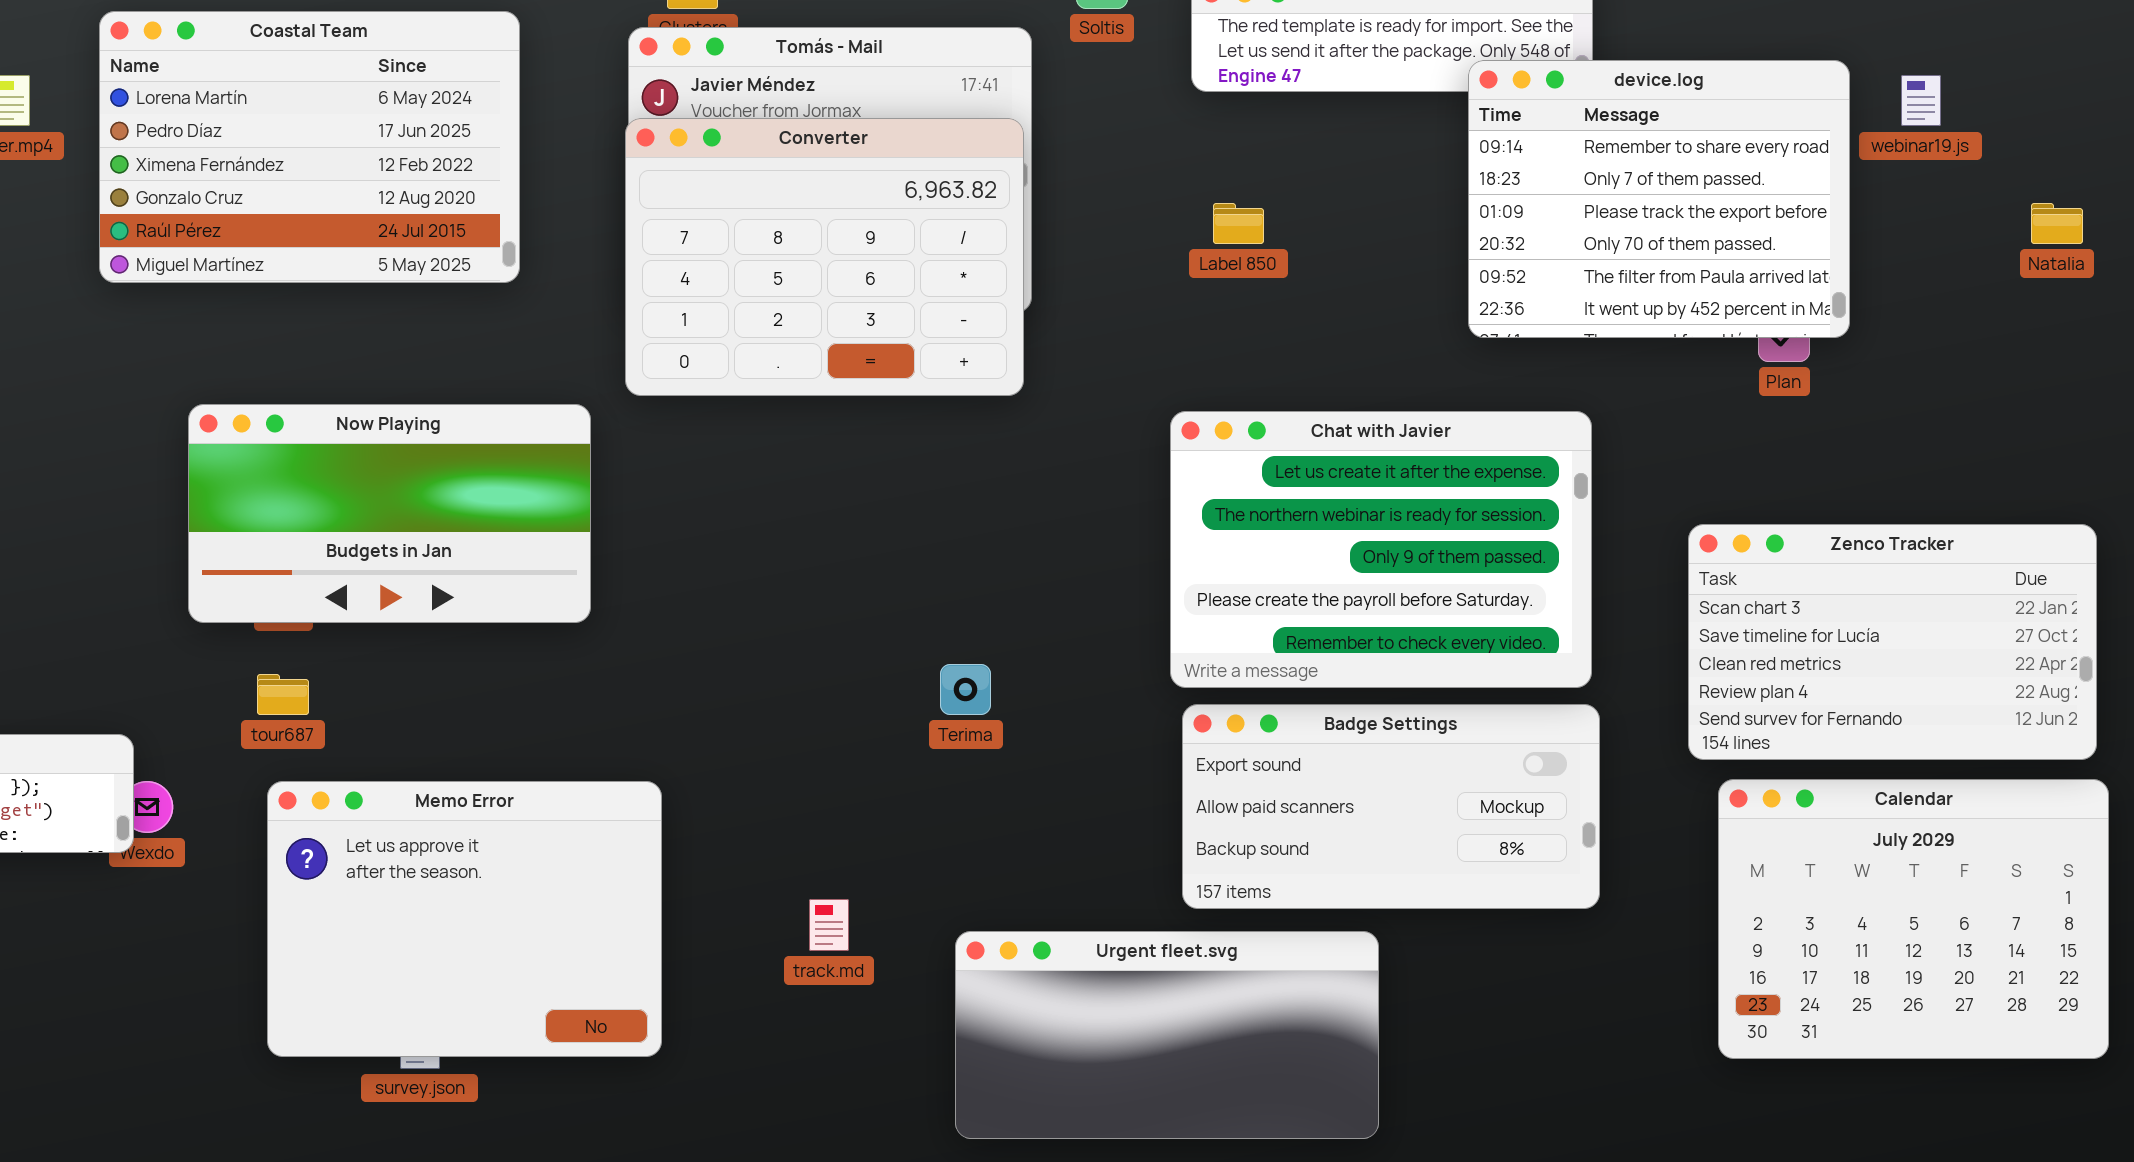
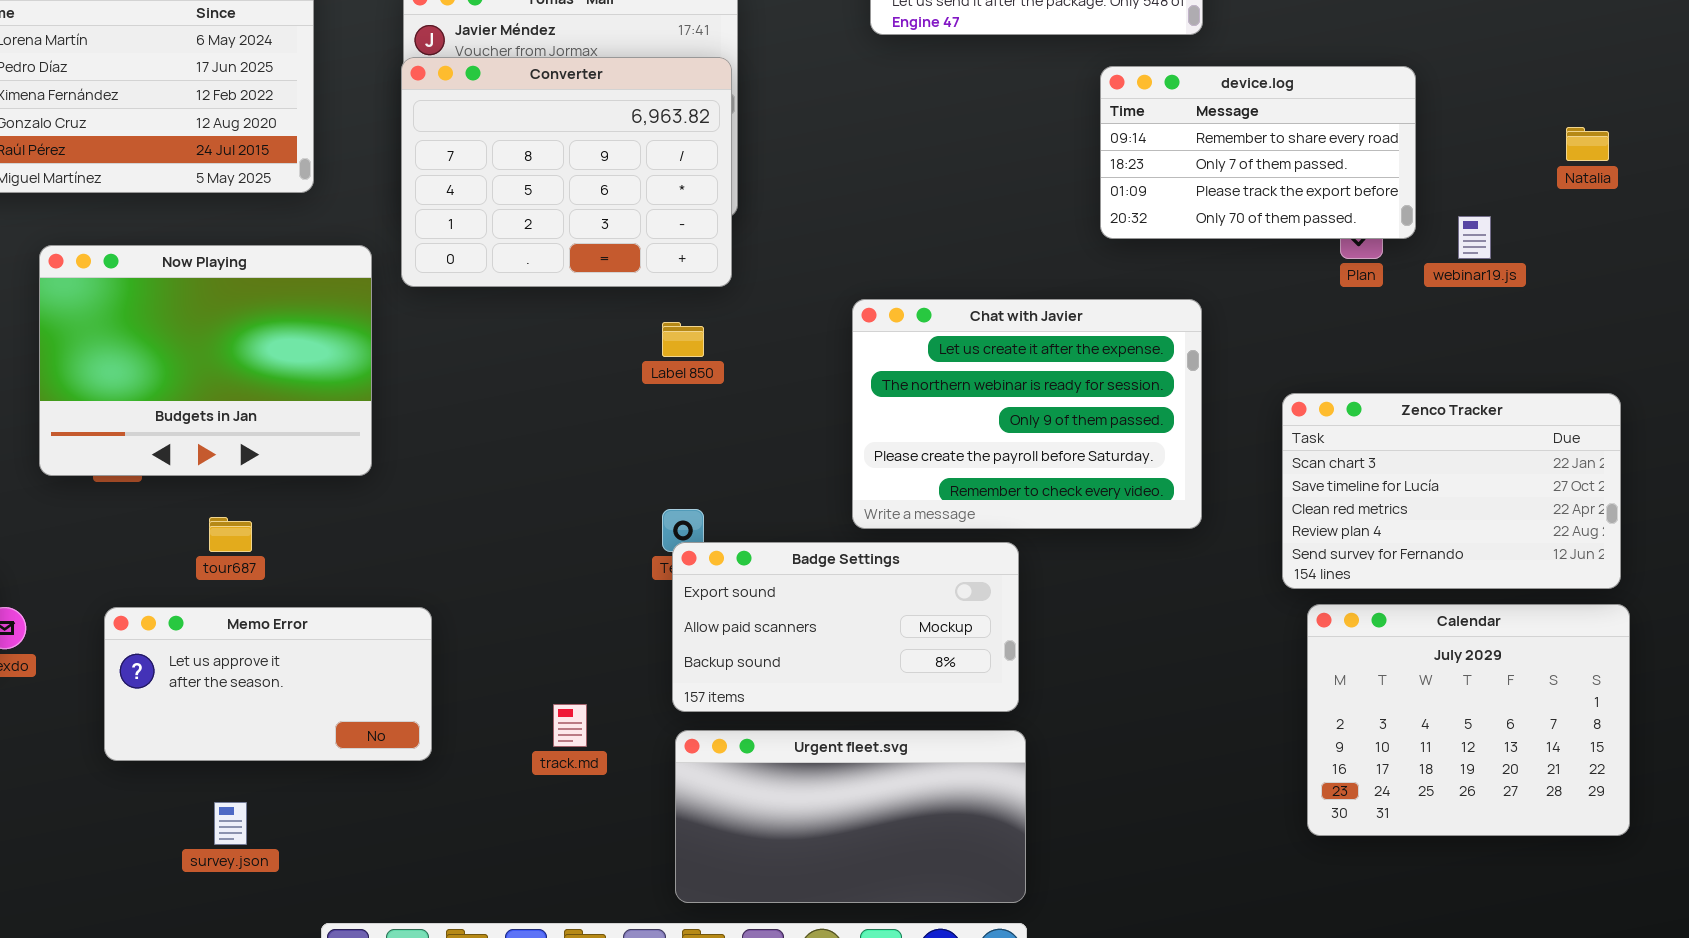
device.log: [1468,60,1850,338] -> [1100,66,1416,239], resized
webinar19.js: [1901,75,1941,126] -> [1458,216,1491,259], moved
Label 850: [1213,203,1264,244] -> [662,322,704,357], moved
Now Playing: [188,404,591,623] -> [39,245,372,476], resized
tour687: [257,674,309,715] -> [209,517,252,552], moved
Badge Settings: [1182,704,1600,909] -> [672,542,1019,712], moved
Memo Error: [267,781,662,1057] -> [104,607,432,761], resized

